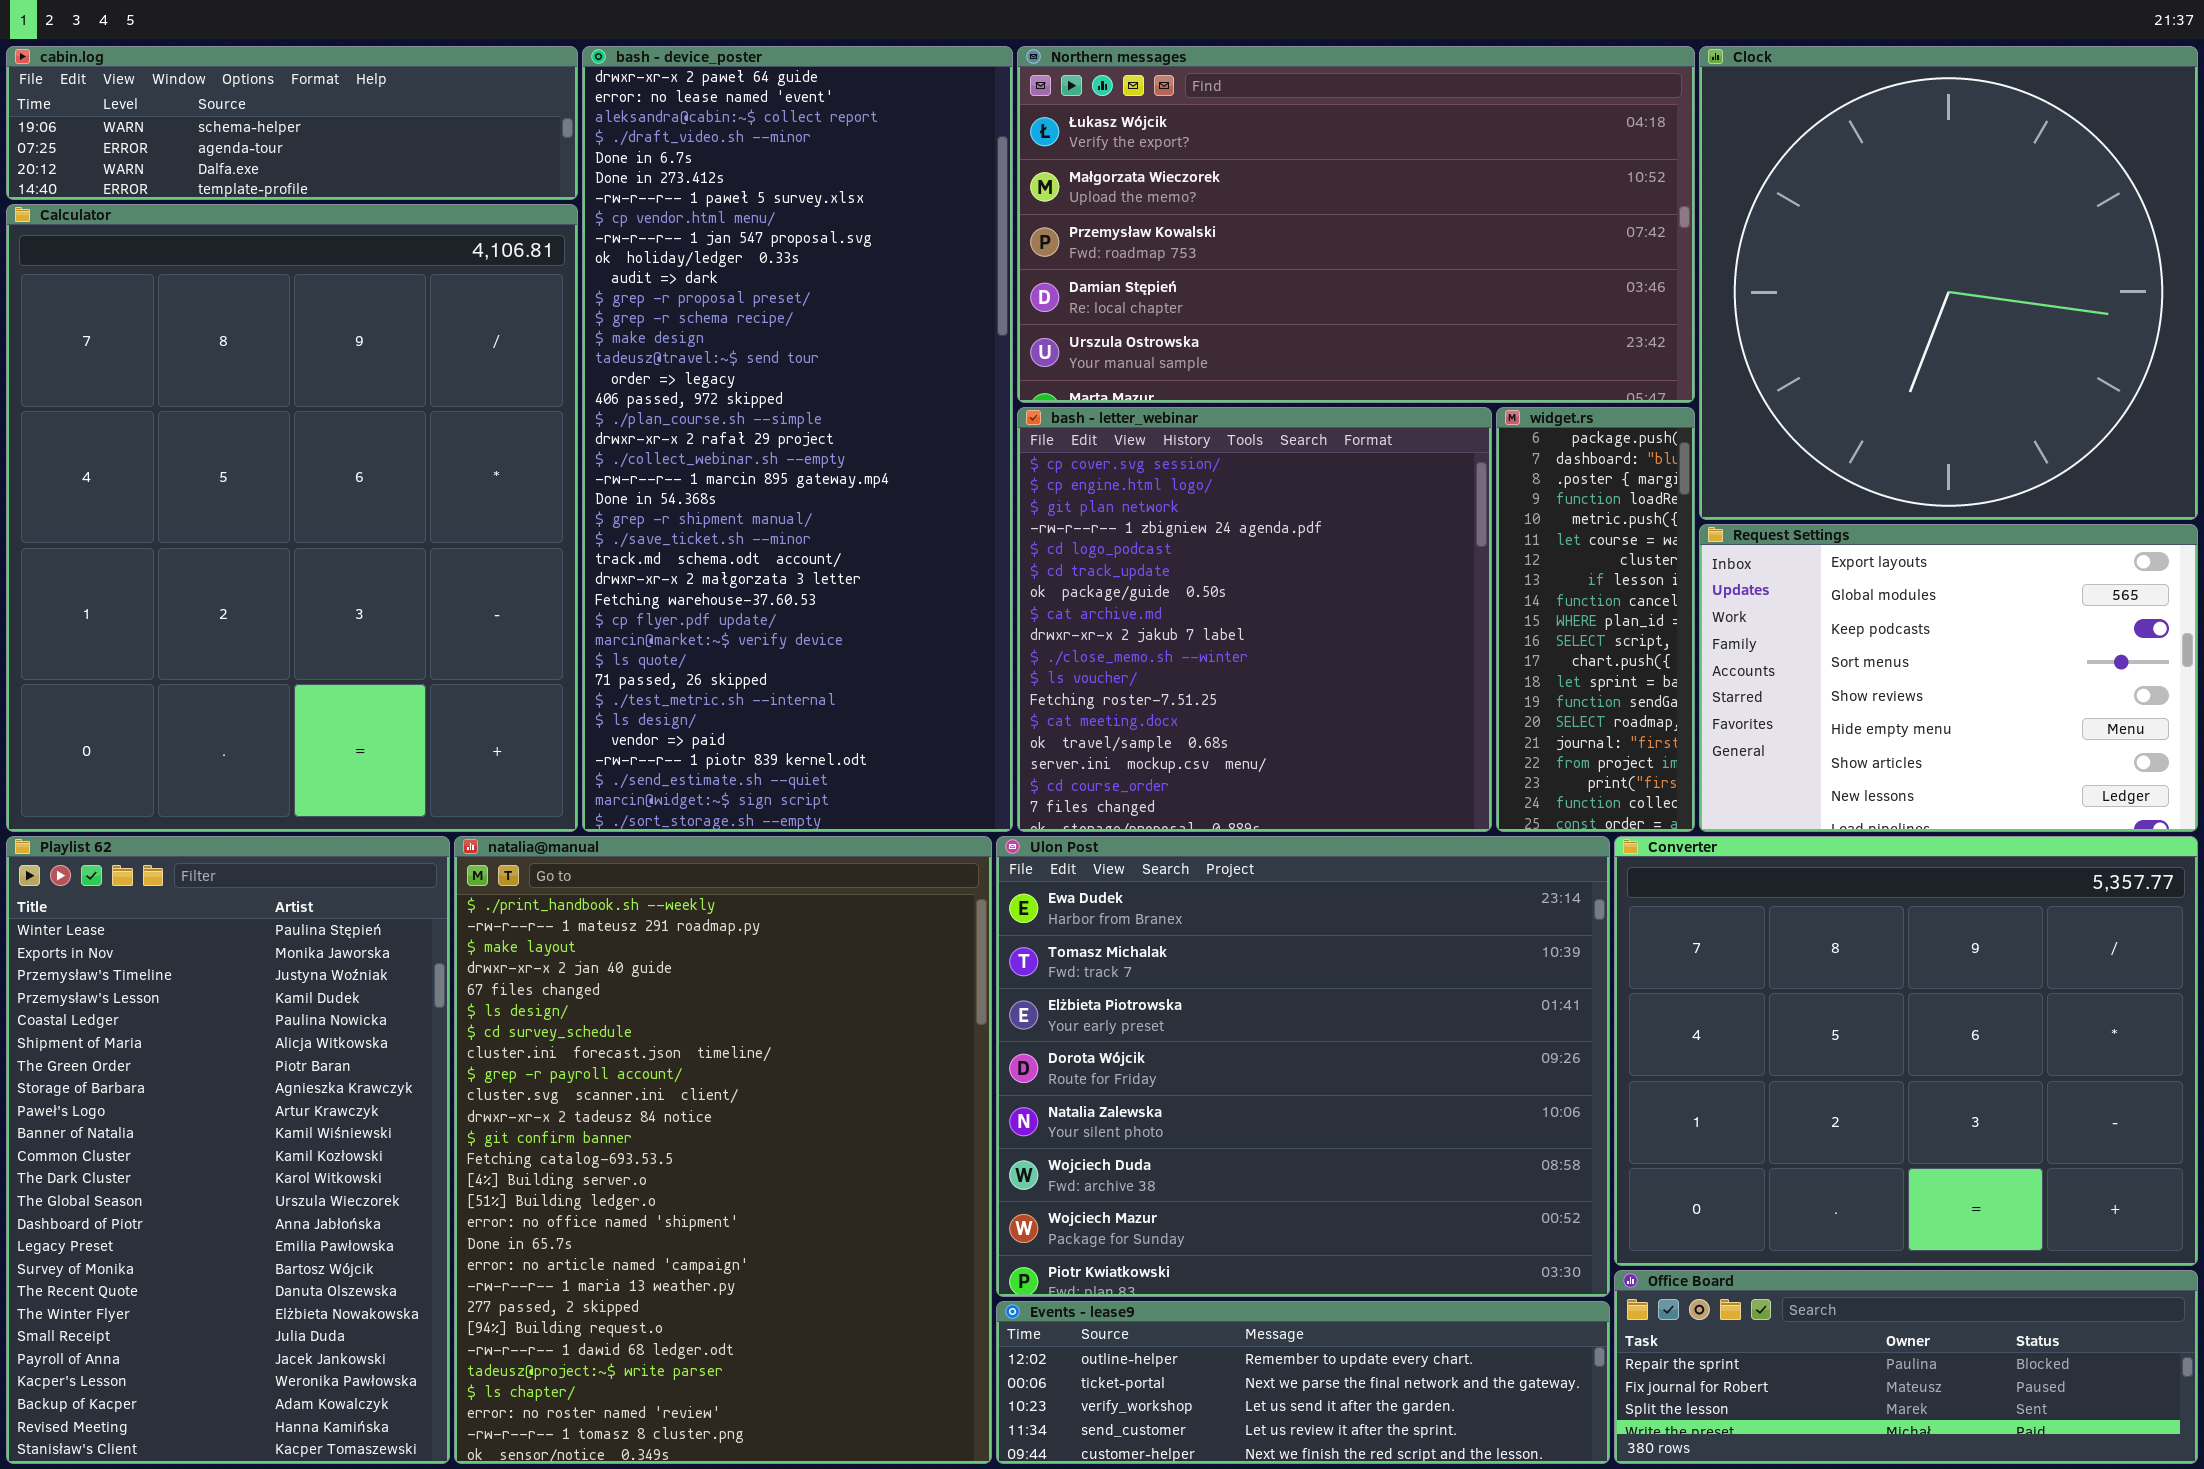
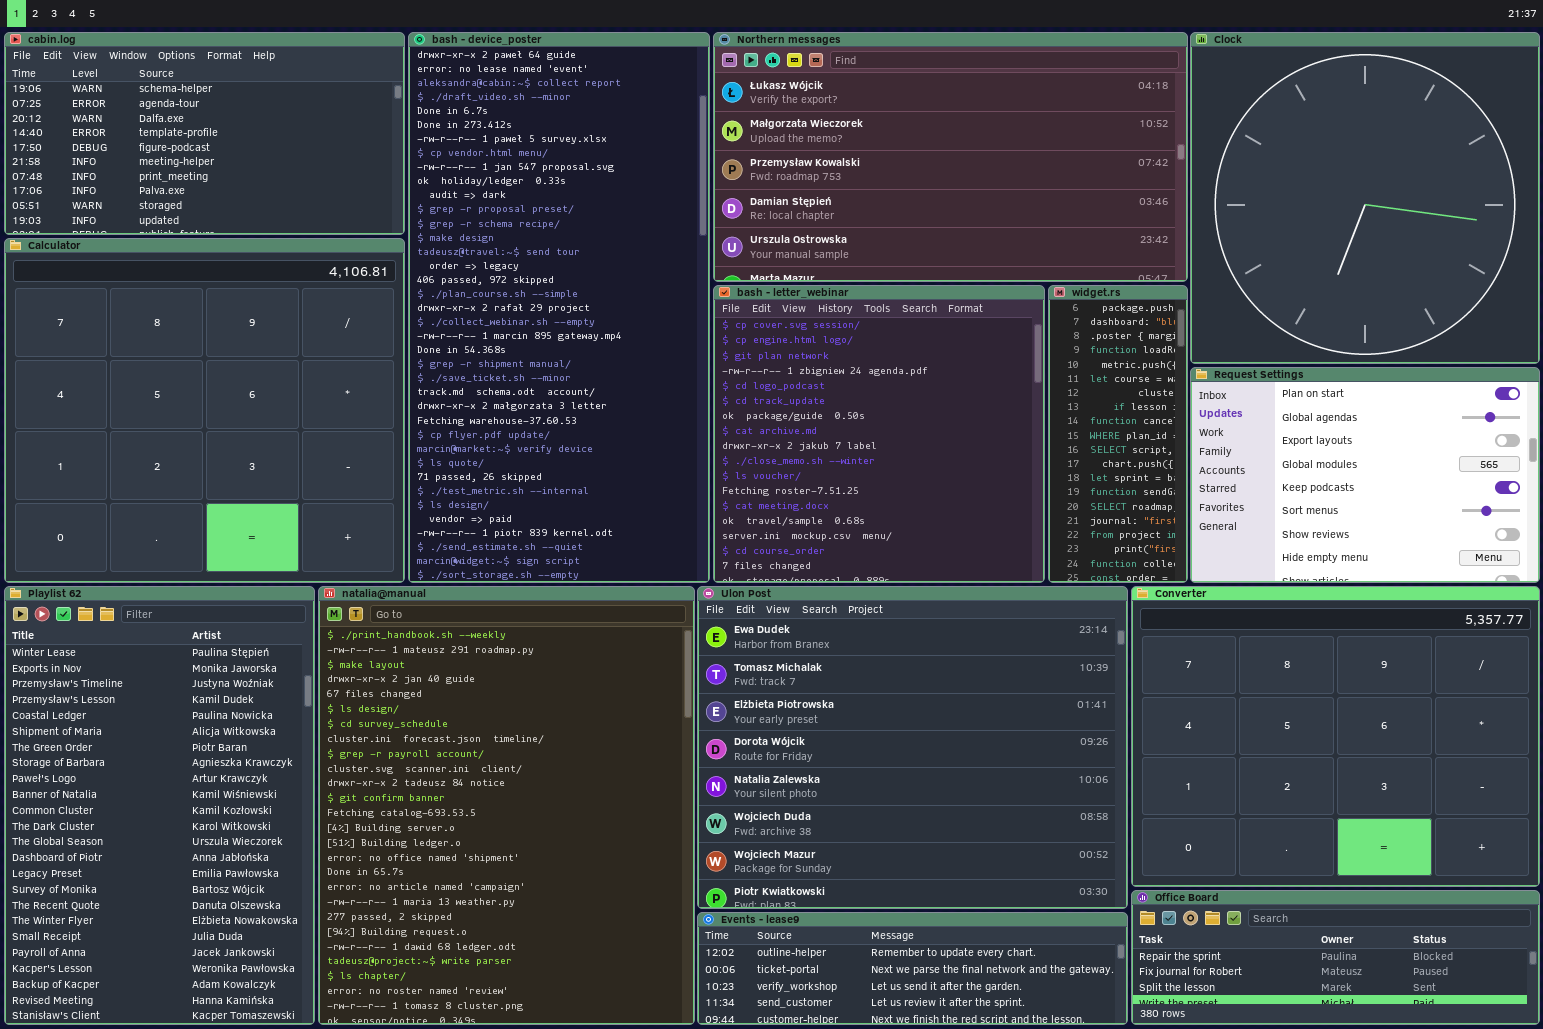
cabin.log: [6,46,578,200] -> [4,32,405,235], resized
Calculator: [6,204,578,832] -> [4,238,405,583], resized
Request Settings: [1699,524,2198,832] -> [1190,367,1540,583], scrolled up 2 rows

